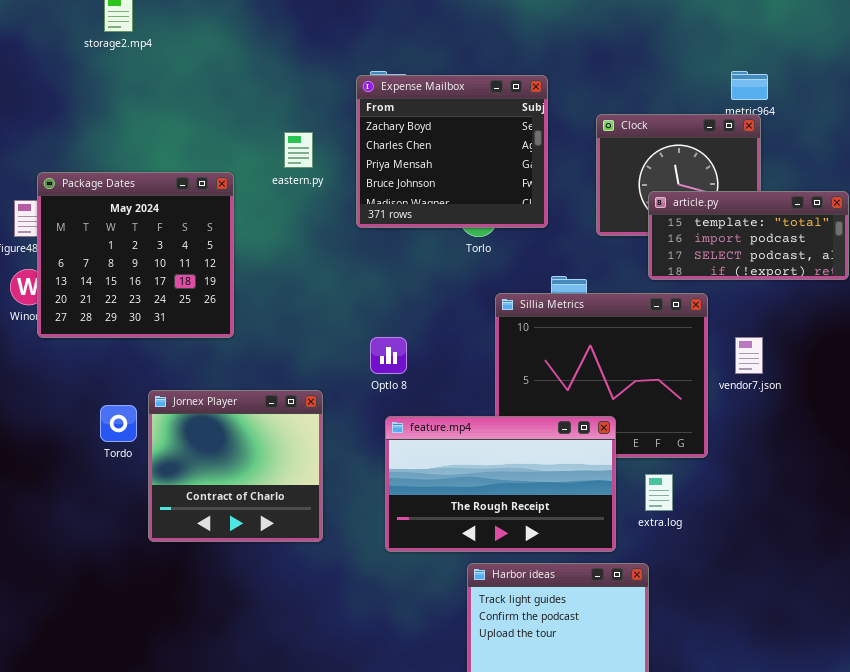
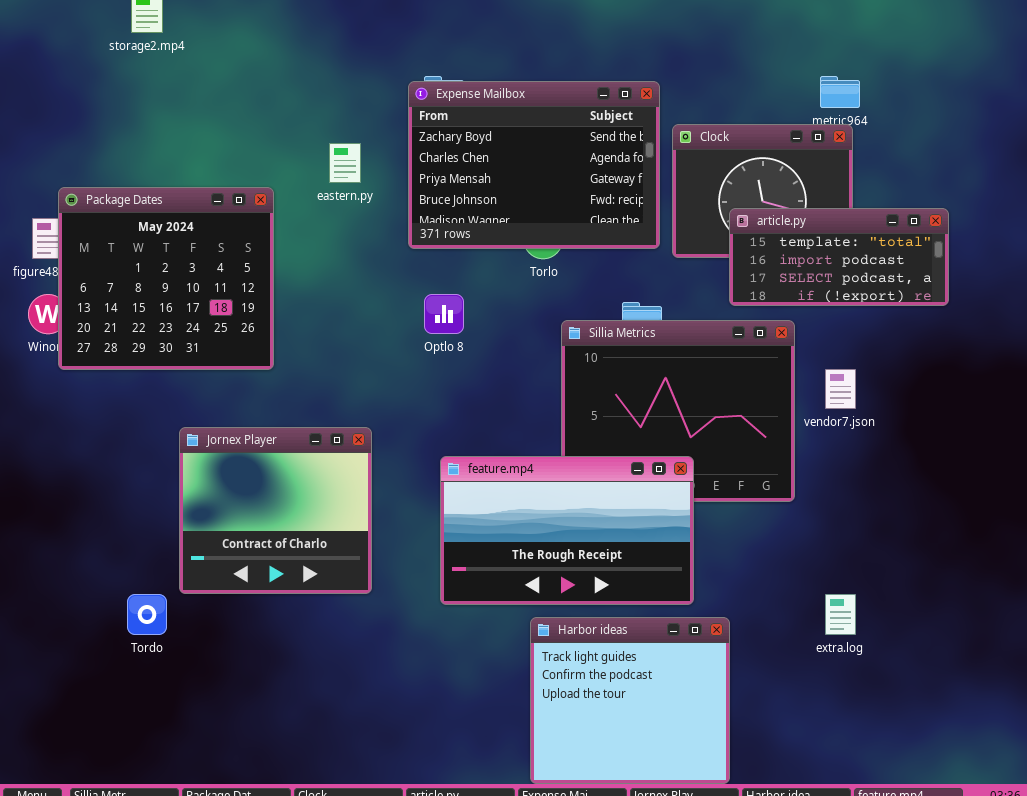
Expense Mailbox: [356,75,548,228] -> [408,81,660,249], resized
Optlo 8: [370,337,407,374] -> [424,294,464,334], moved
Tordo: [100,405,137,442] -> [127,594,167,635], moved
extra.log: [645,474,673,511] -> [825,594,856,635], moved

